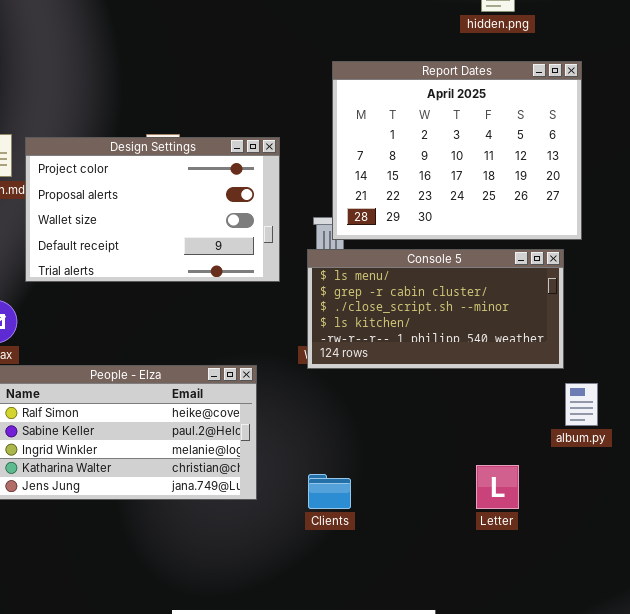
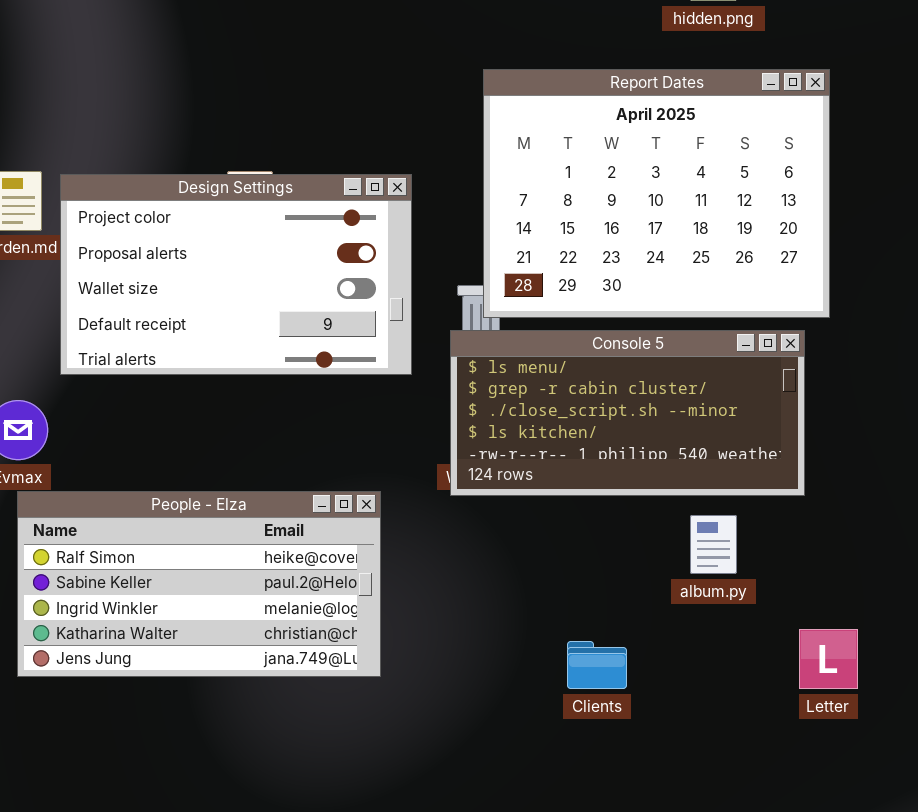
album.py: [565,383,598,426] -> [690,515,737,574], moved
Letter: [476,465,519,509] -> [799,629,858,689], moved
Clients: [308,474,351,509] -> [567,641,627,689], moved

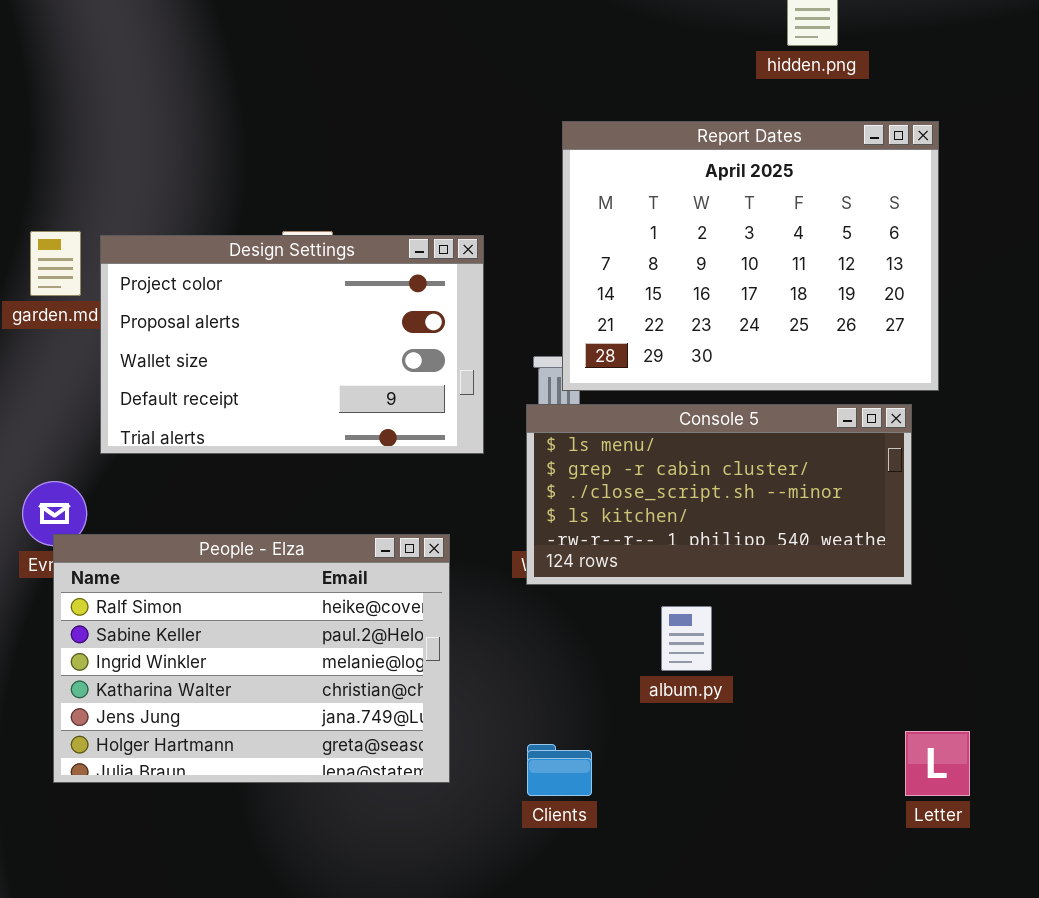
People - Elza: [17,491,381,677] -> [53,534,450,783], resized
album.py: [690,515,737,574] -> [661,606,712,671], moved
Clients: [567,641,627,689] -> [527,744,592,796], moved

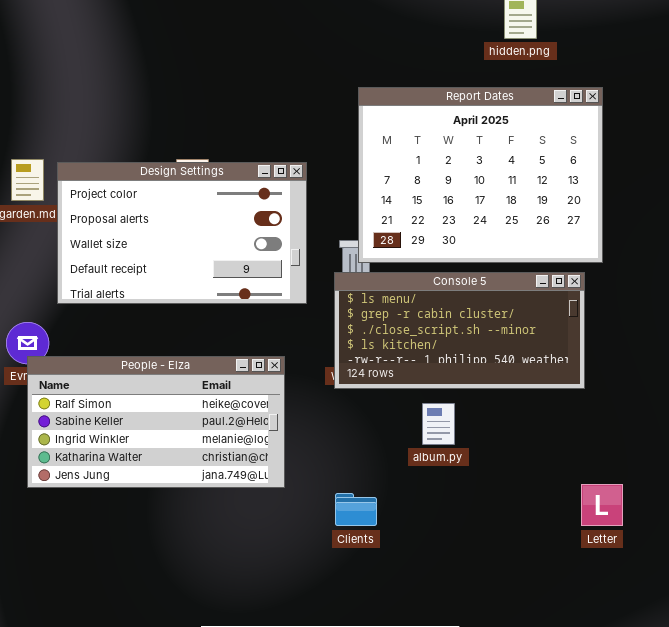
People - Elza: [53,534,450,783] -> [27,356,285,488], resized

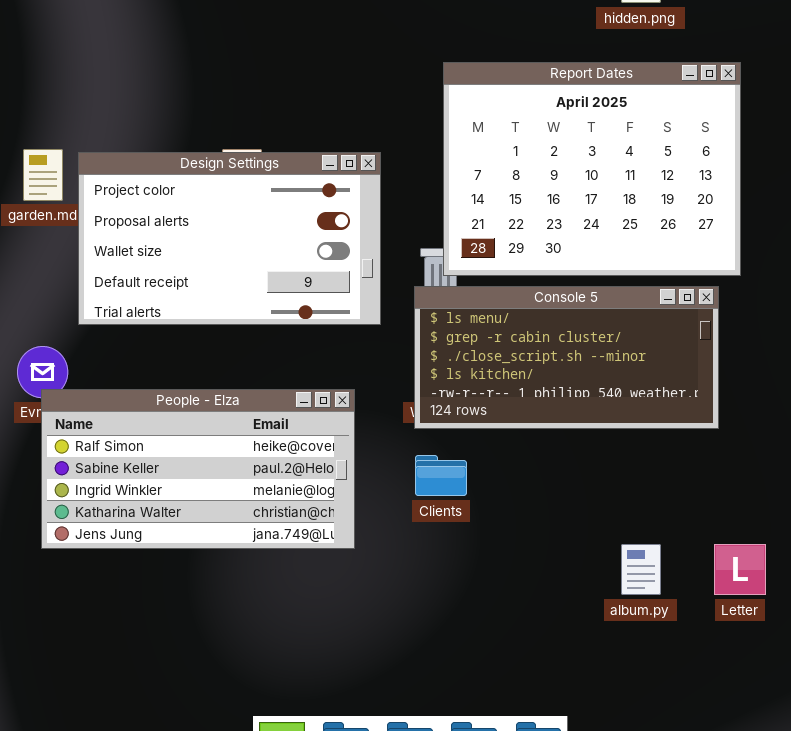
album.py: [422,403,455,445] -> [621,544,661,595], moved
Clients: [335,493,377,526] -> [415,455,467,496], moved

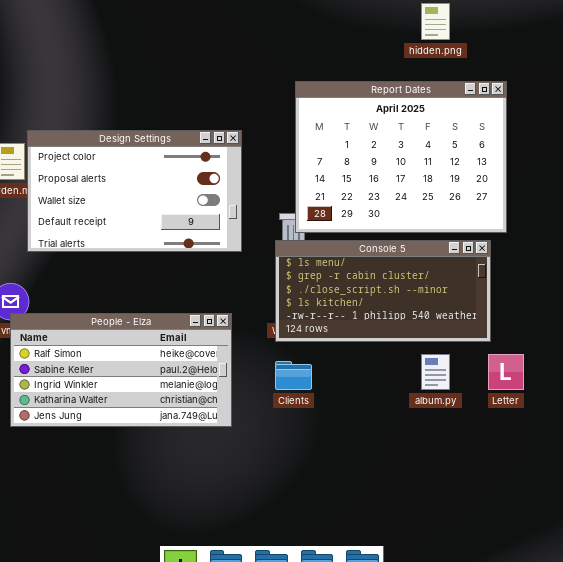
Design Settings: [78,152,381,325] -> [27,130,242,252], moved
album.py: [621,544,661,595] -> [421,354,450,390], moved
Letter: [714,544,766,595] -> [488,354,524,390], moved

